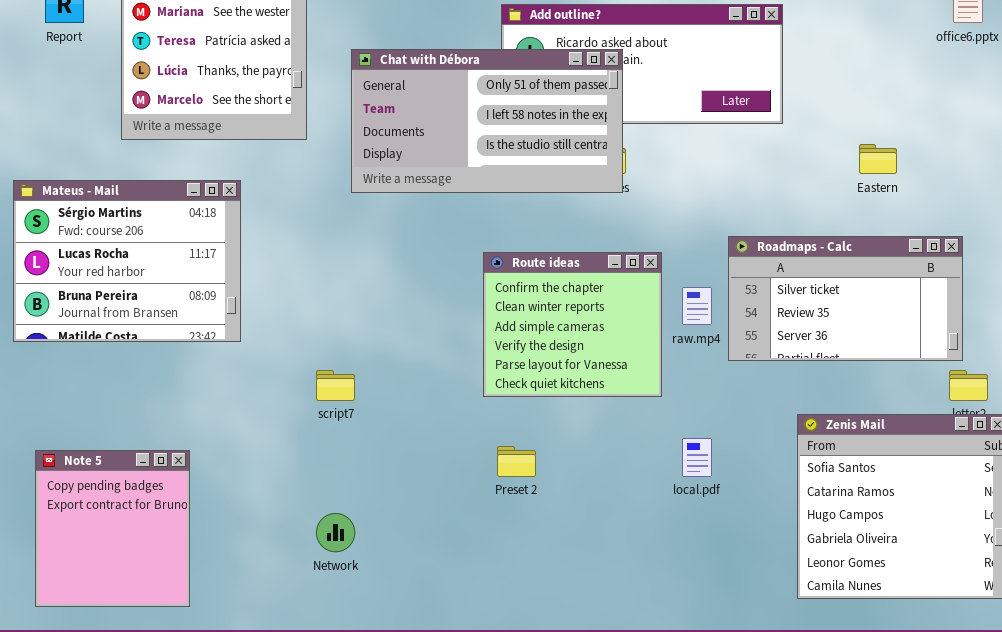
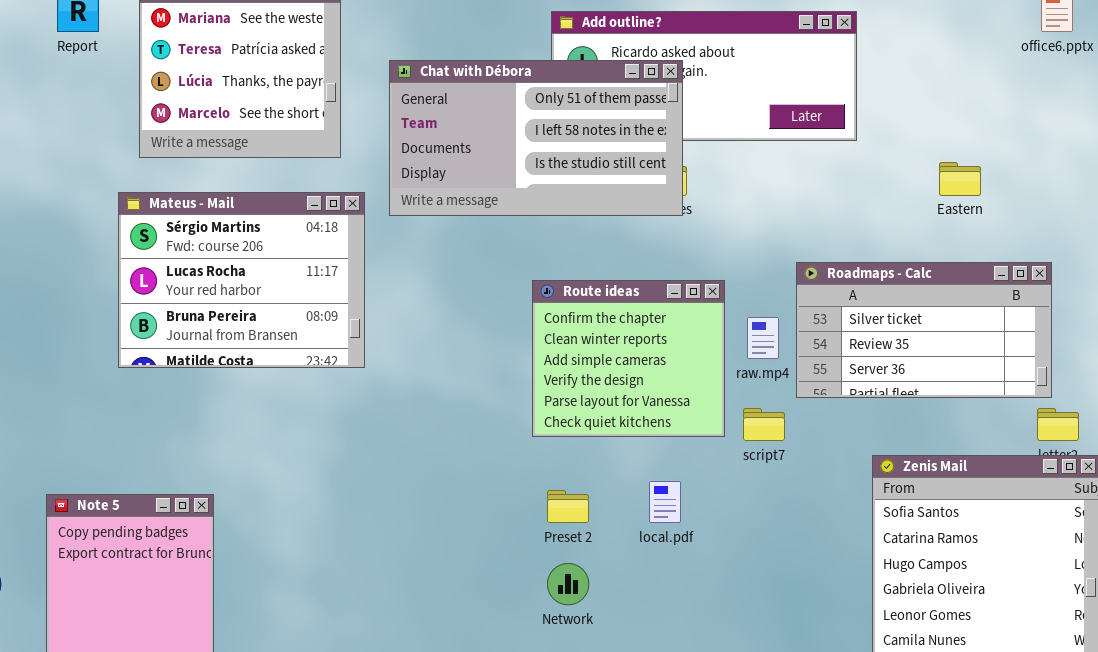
Mateus - Mail: [13,180,241,342] -> [118,192,365,368], moved
script7: [316,370,355,401] -> [743,408,785,441], moved
local.pdf: [682,438,712,477] -> [649,481,681,523], moved
Network: [316,513,355,552] -> [547,563,589,605], moved

